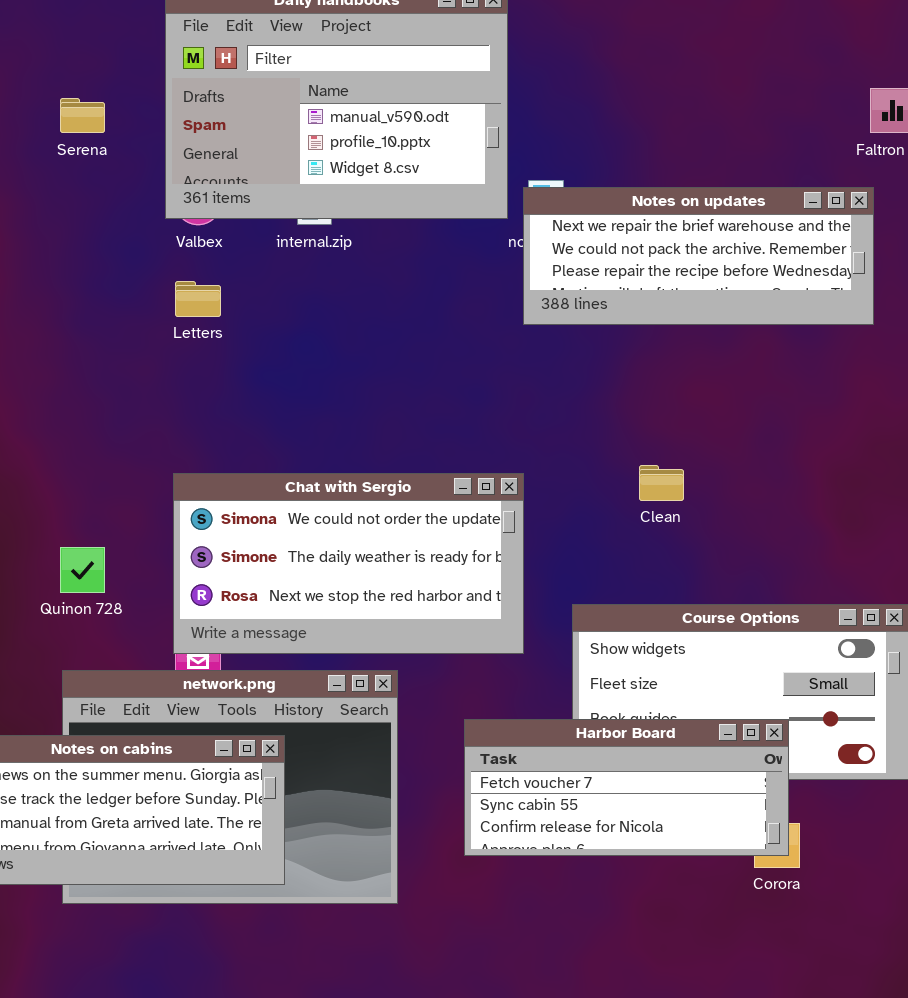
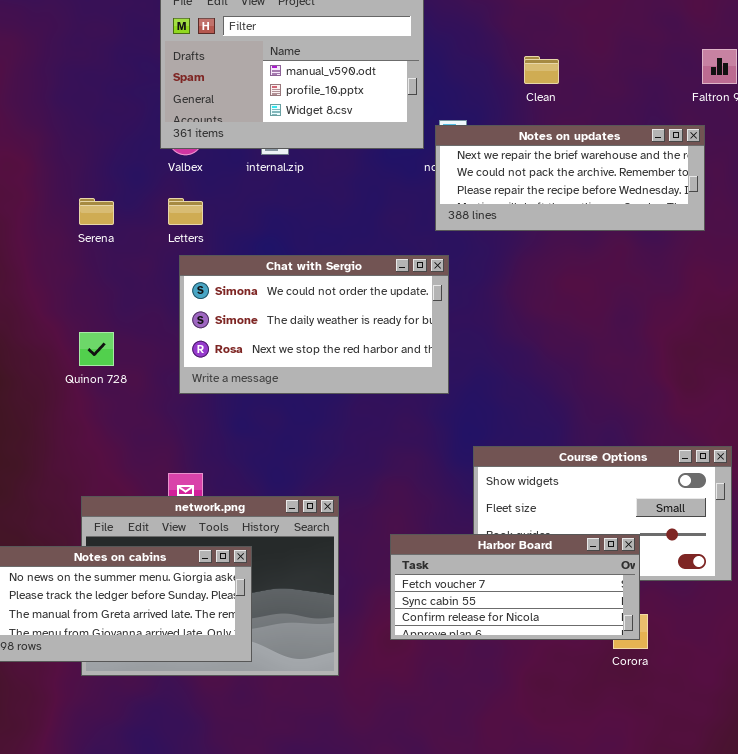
Serena: [60,98,105,133] -> [79,198,114,225], moved
Clean: [639,465,684,501] -> [524,56,559,84], moved
Chat with Sergio: [173,473,524,654] -> [179,255,449,394], moved
Quinon 728: [60,547,105,593] -> [79,332,114,366], moved

